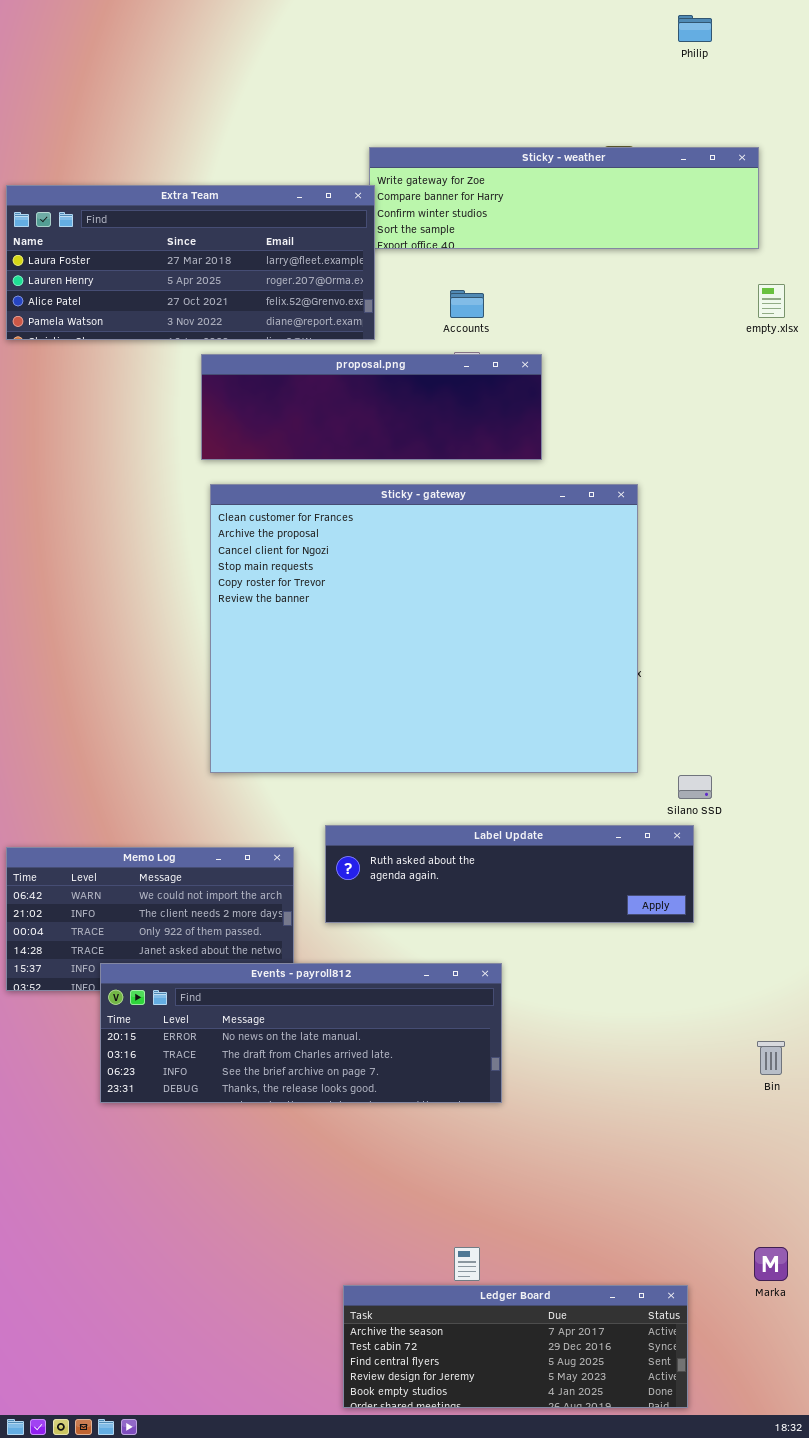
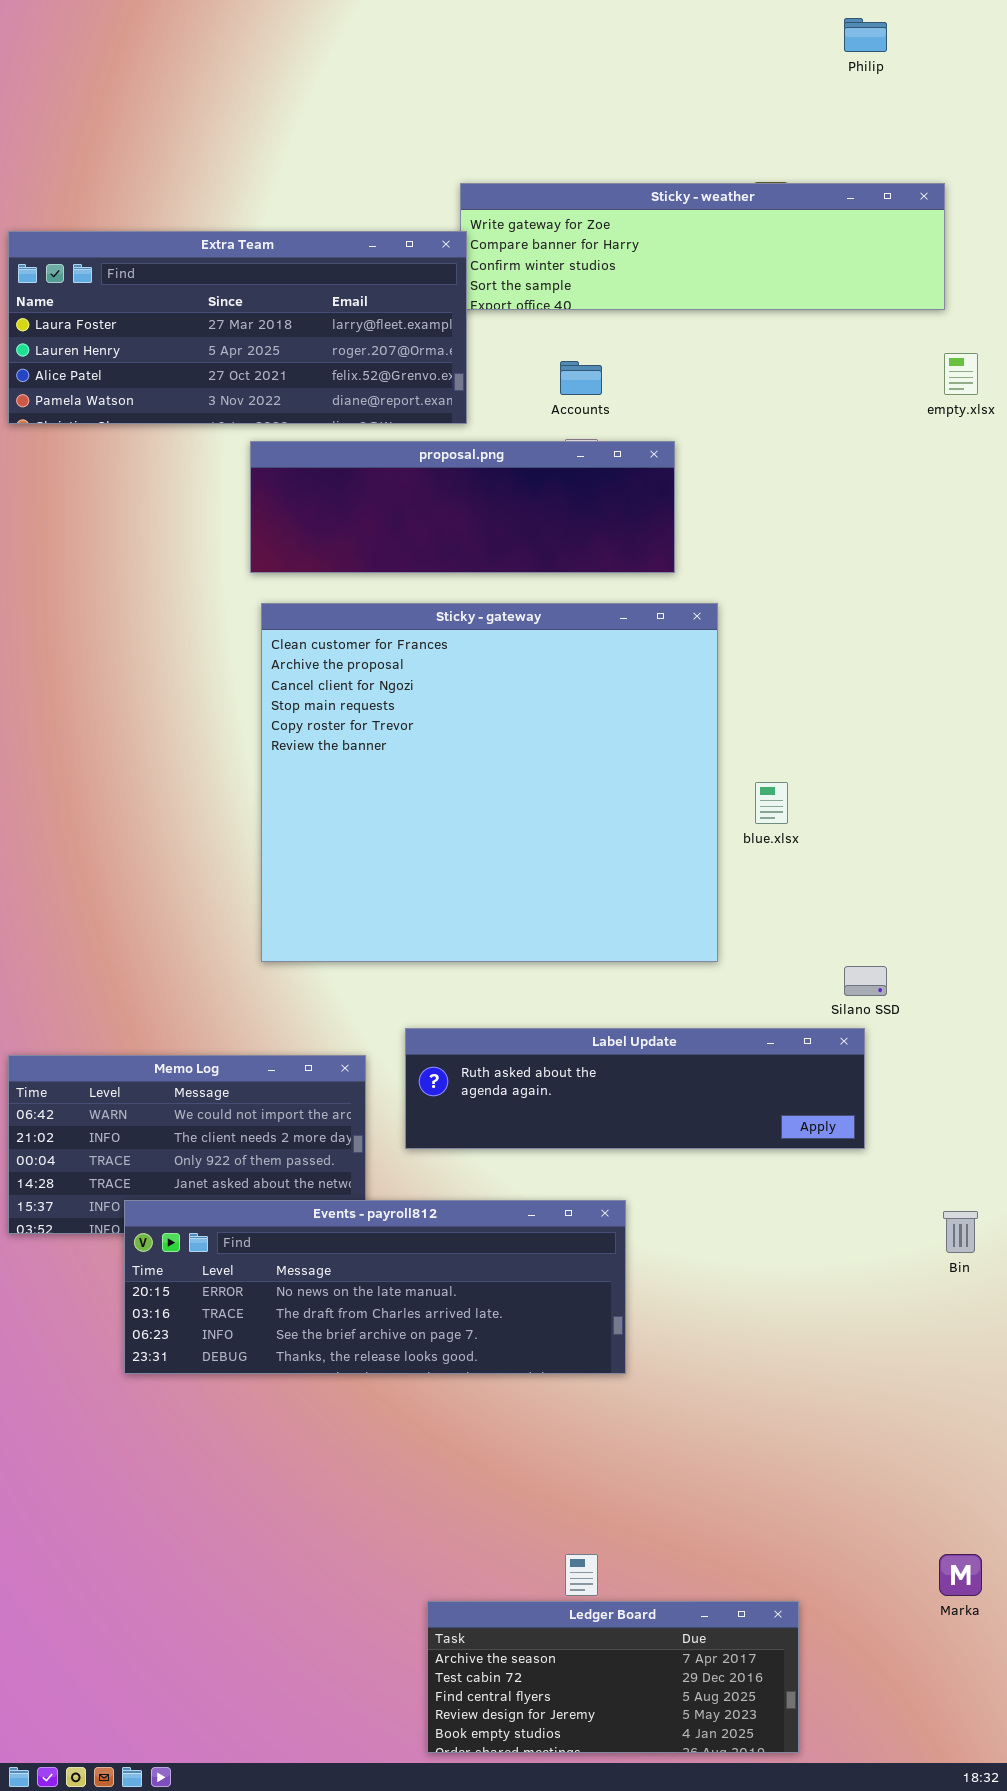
Sticky - gateway: [210,484,638,773] -> [261,603,718,962], resized
Bin: [757,1041,785,1075] -> [943,1211,978,1253], moved
Ledger Board: [343,1285,688,1408] -> [427,1601,799,1753], resized

